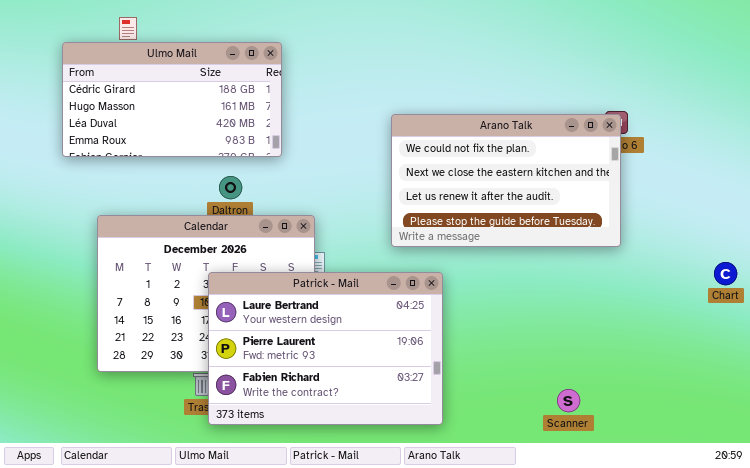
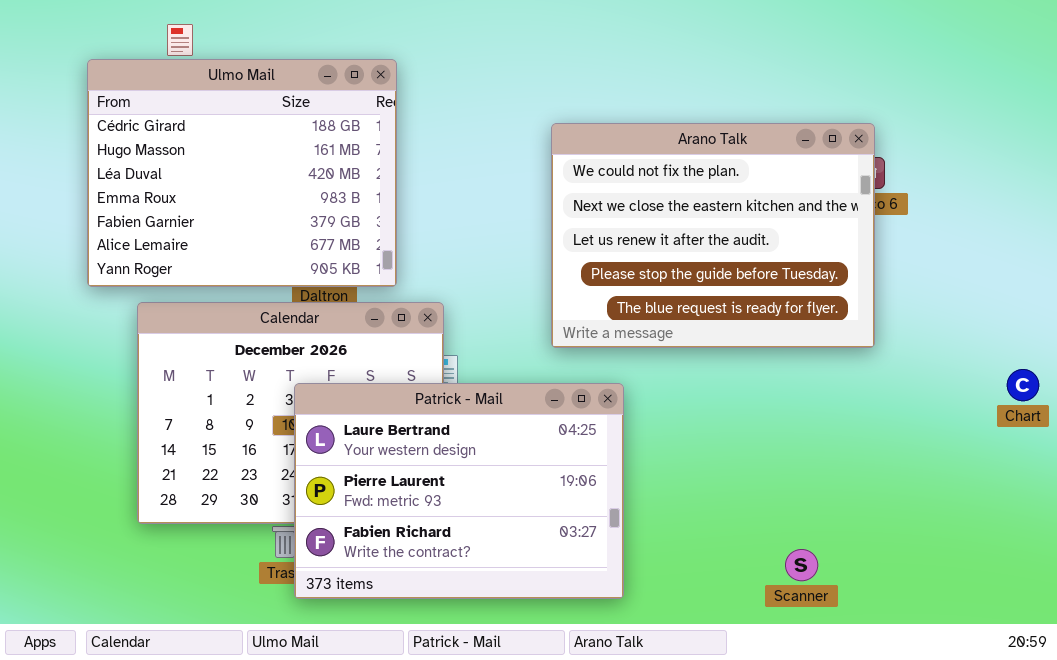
Ulmo Mail: [62,42,282,157] -> [87,59,397,287], resized
Arano Talk: [391,114,621,247] -> [551,123,875,348], resized

